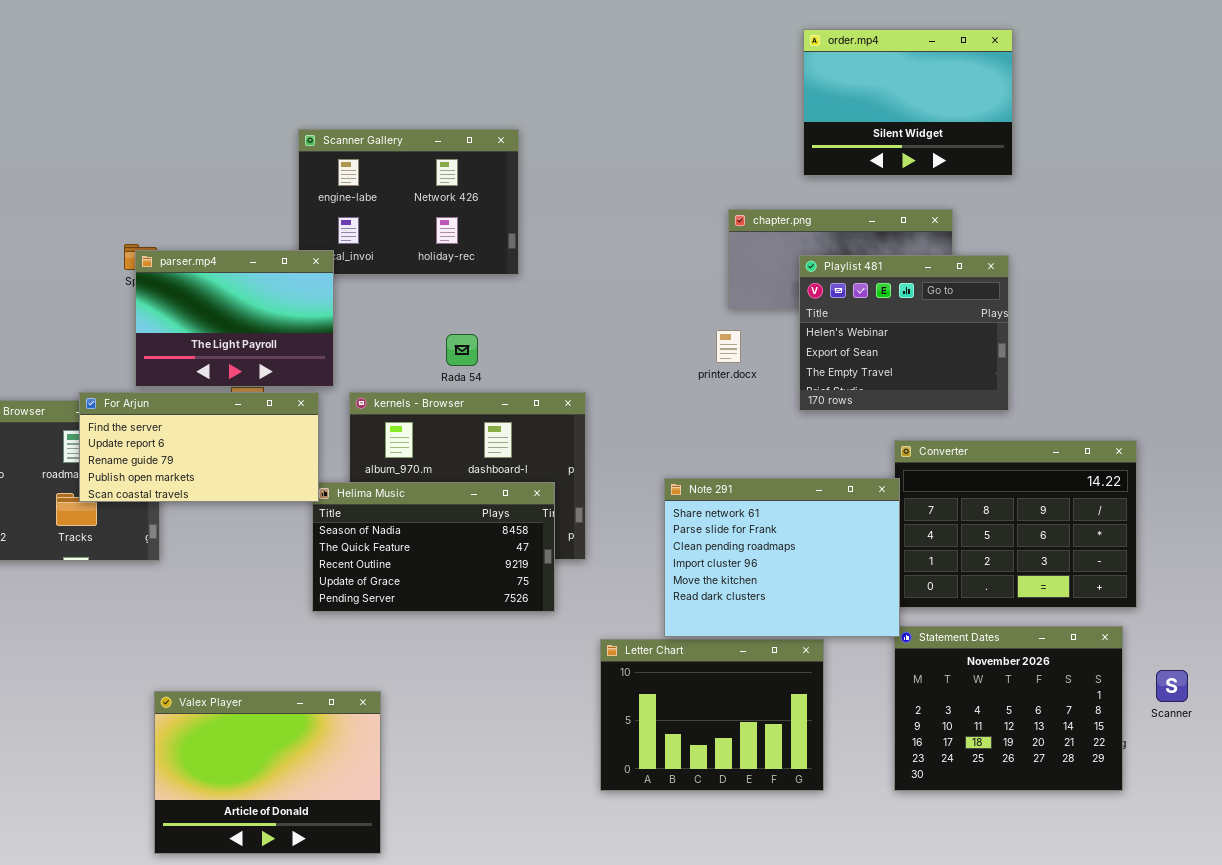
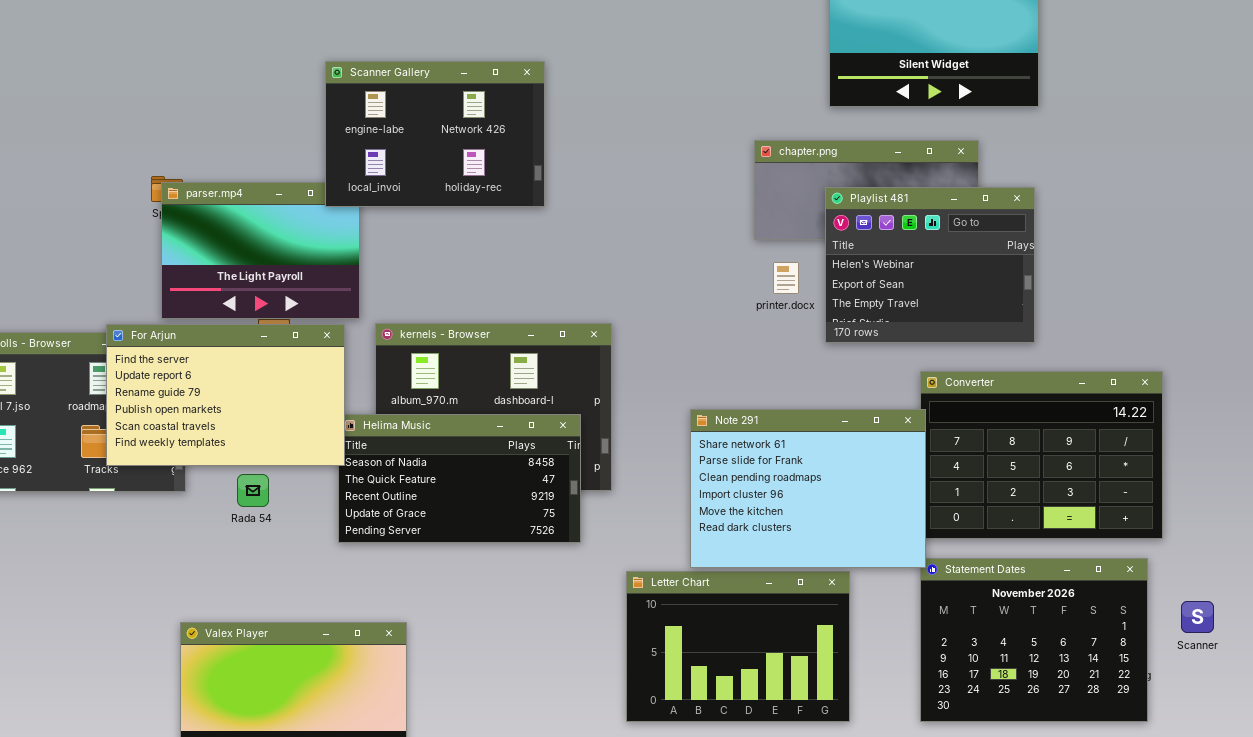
Scanner Gallery: [298,129,519,275] -> [325,61,545,207], raised
printer.docx: [716,330,741,363] -> [773,262,799,294], moved
Rada 54: [446,334,478,366] -> [237,474,269,507], moved
For Arjun: [79,392,319,502] -> [106,324,345,466], resized

